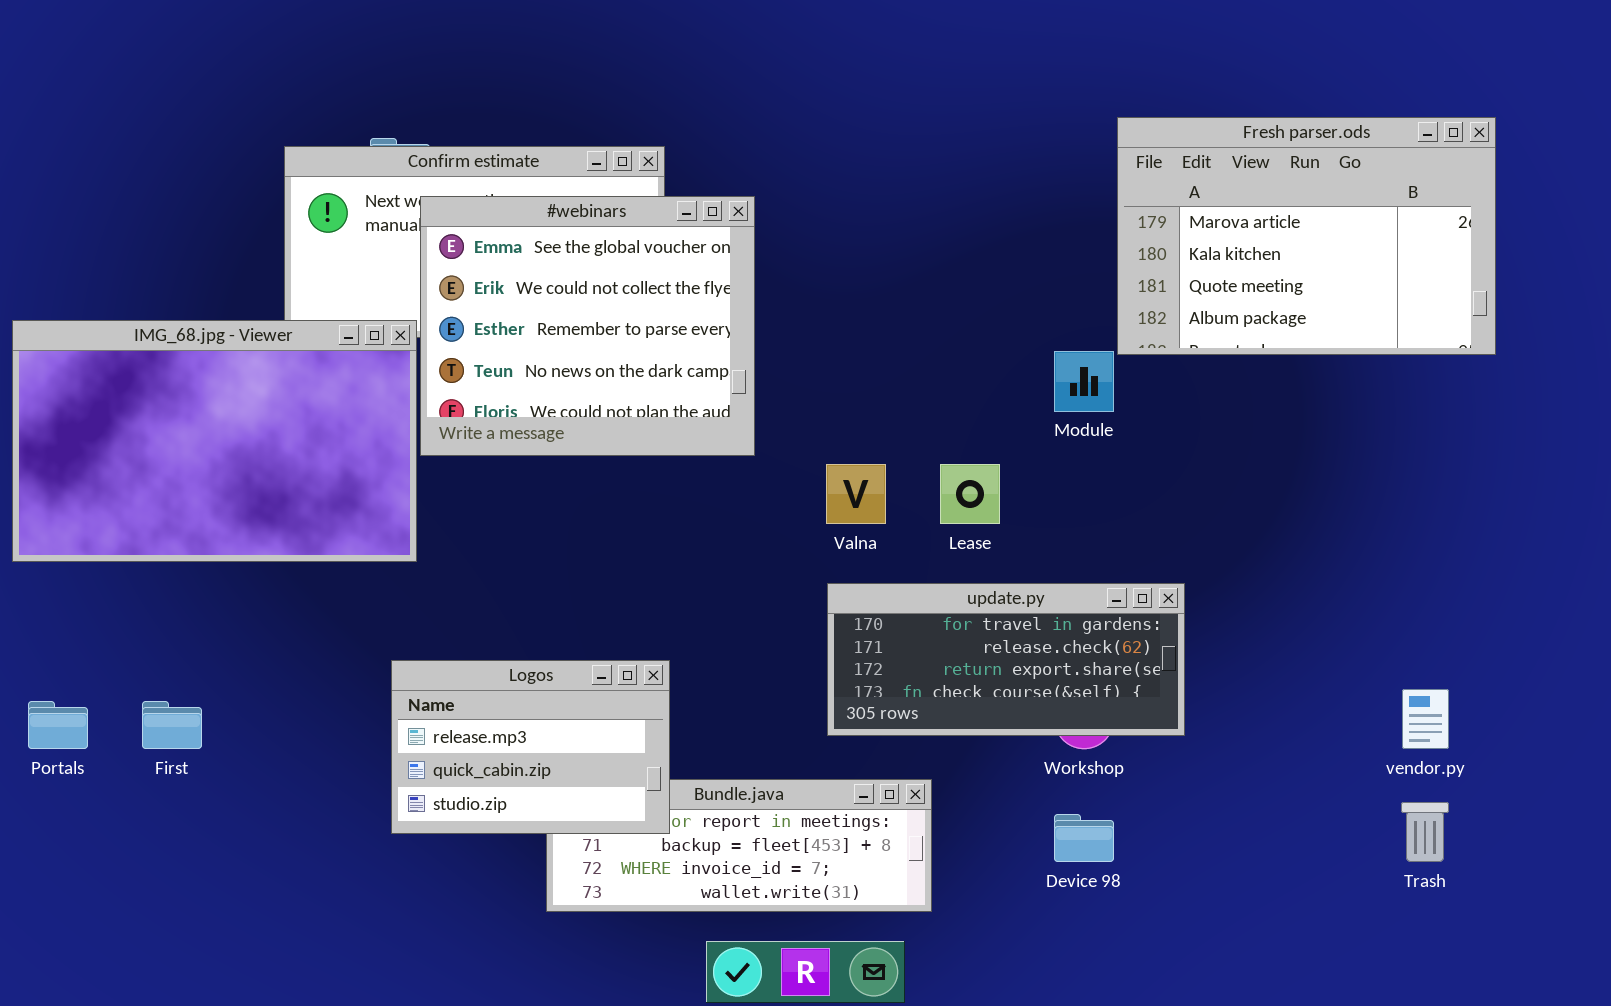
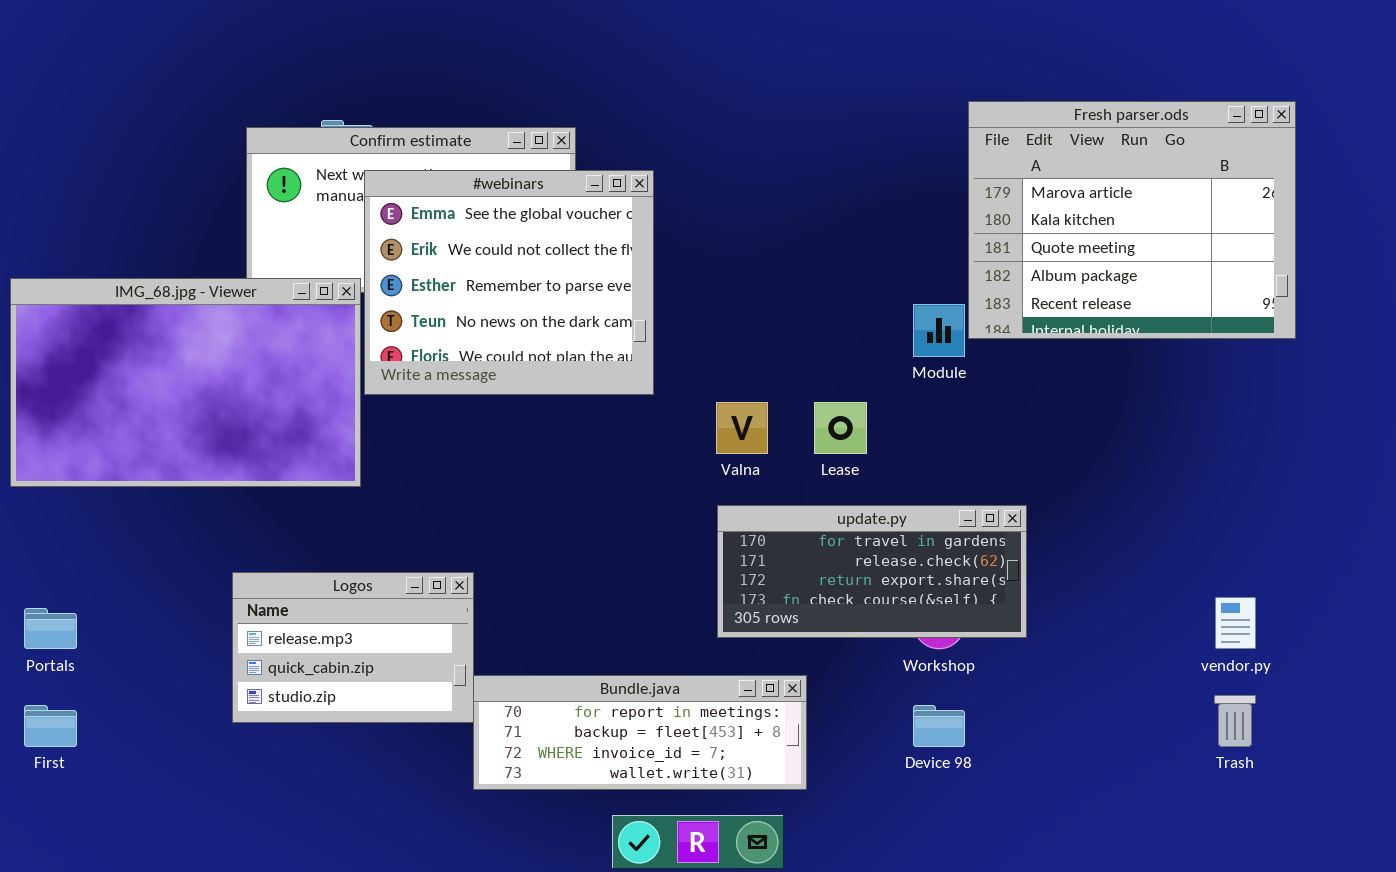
Fresh parser.ods: [1117,117,1496,355] -> [968,101,1296,339], resized
Logos: [391,660,670,834] -> [232,572,474,723], moved
First: [142,701,202,749] -> [24,705,77,747], moved

